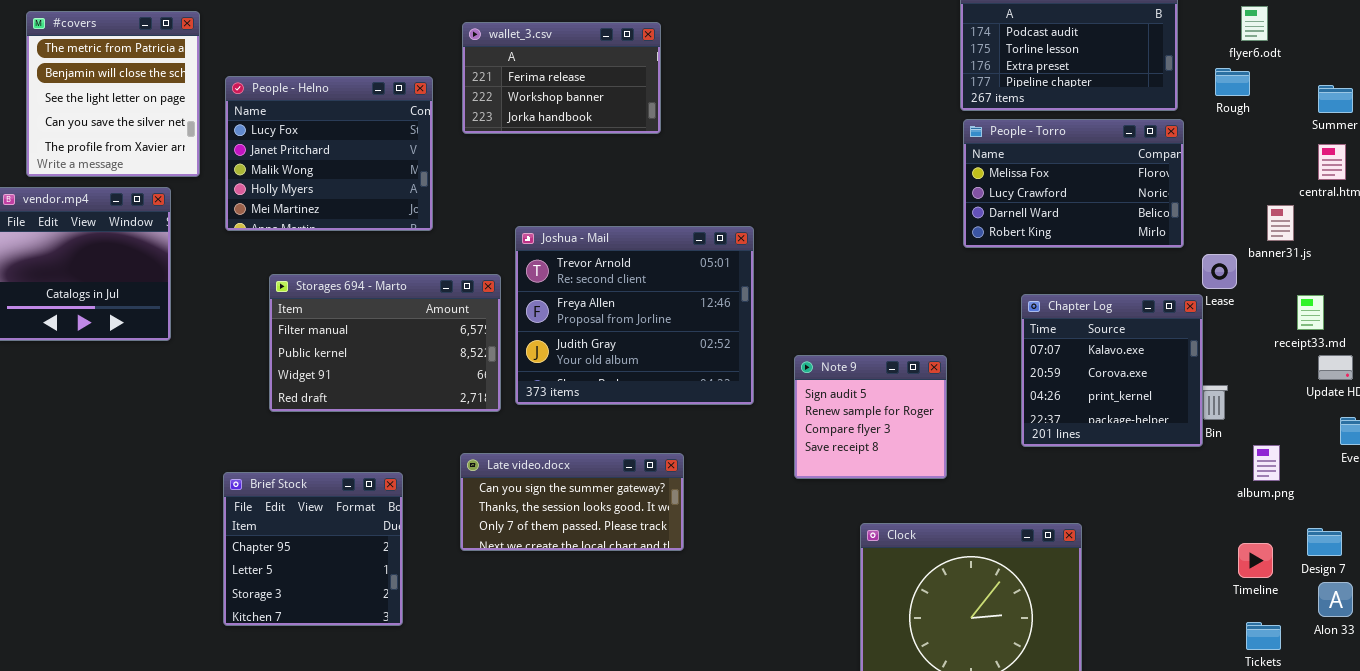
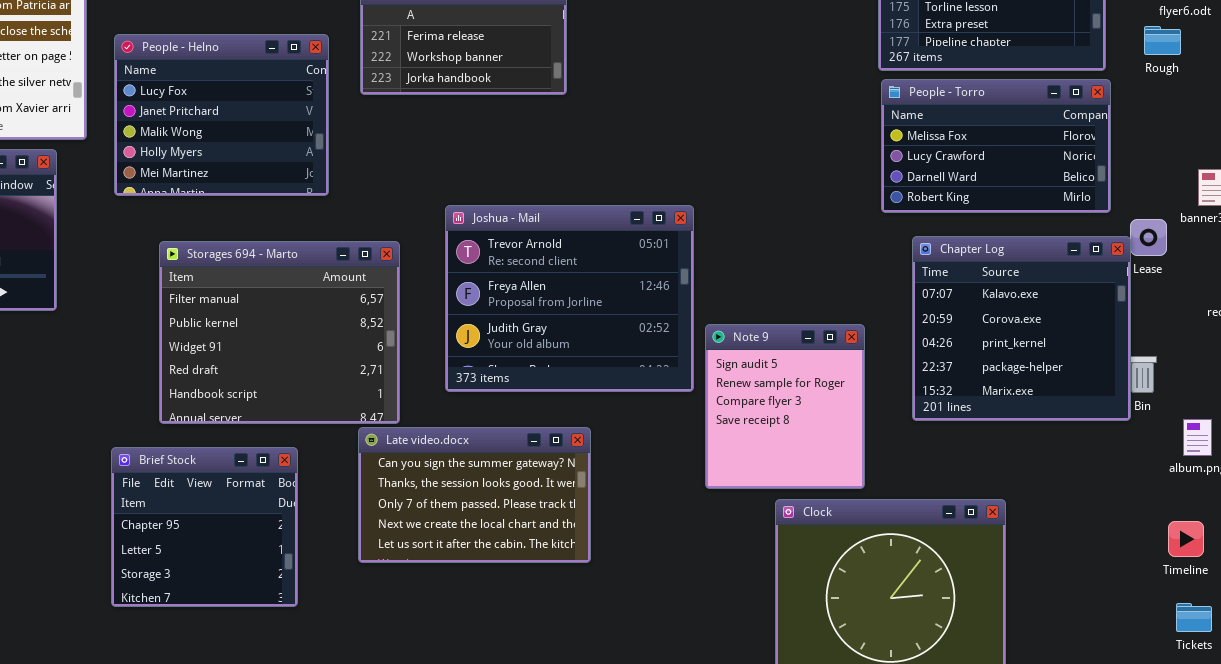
Joshua - Mail: [515,226,754,405] -> [445,205,694,392], moved
Storages 694 - Marto: [269,274,501,412] -> [159,241,400,424], resized
Chapter Log: [1021,294,1203,447] -> [912,236,1131,421], resized
Note 9: [794,355,947,479] -> [705,324,865,489], resized
Late video.docx: [460,453,684,551] -> [358,427,591,563], resized

